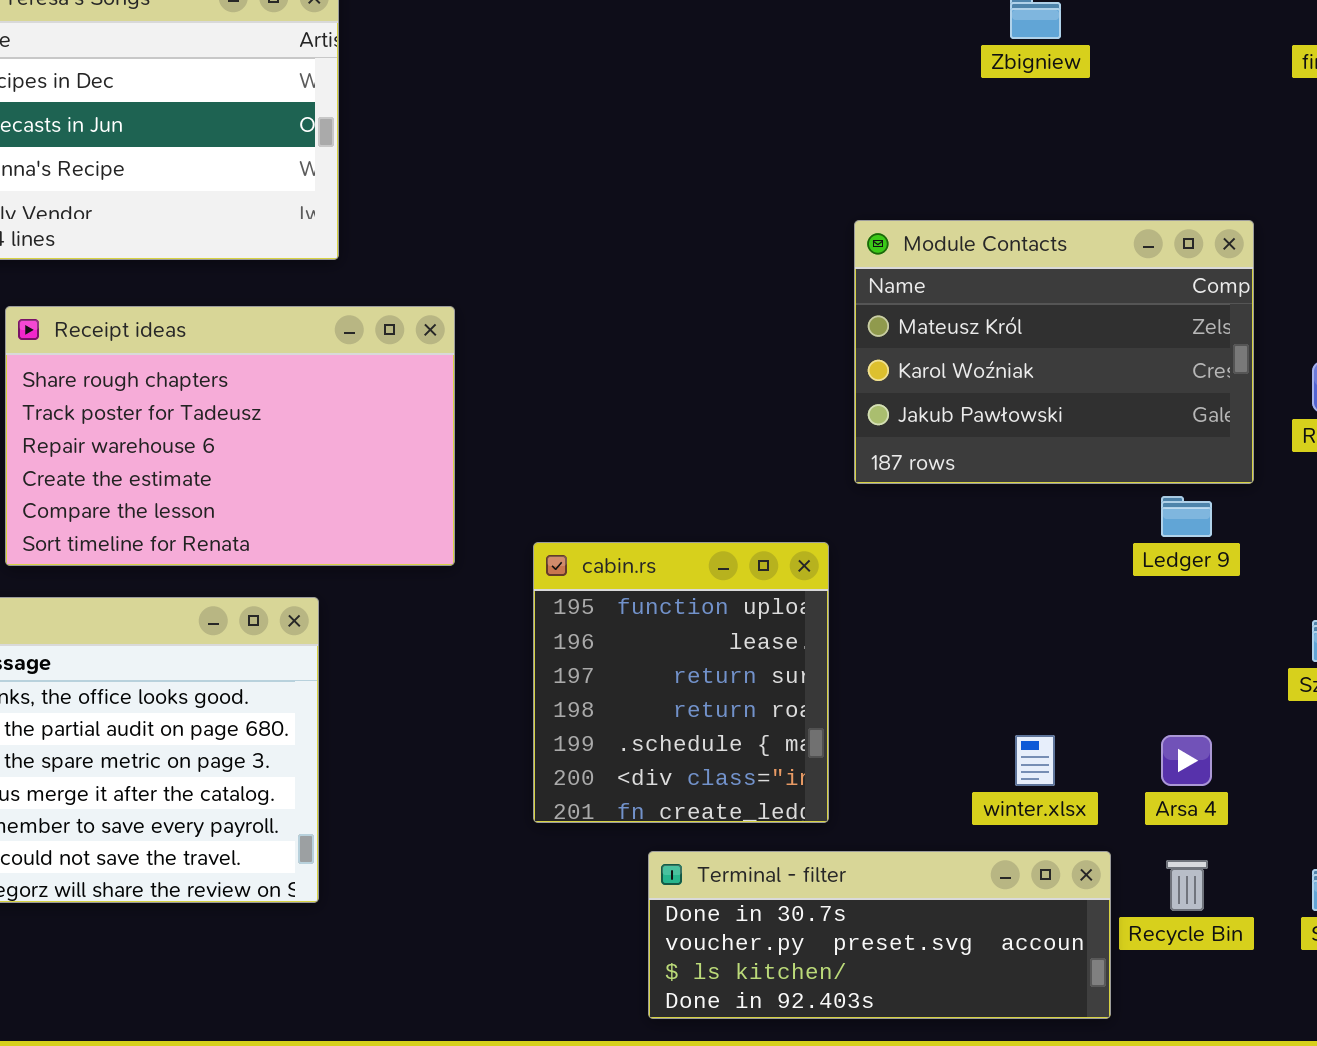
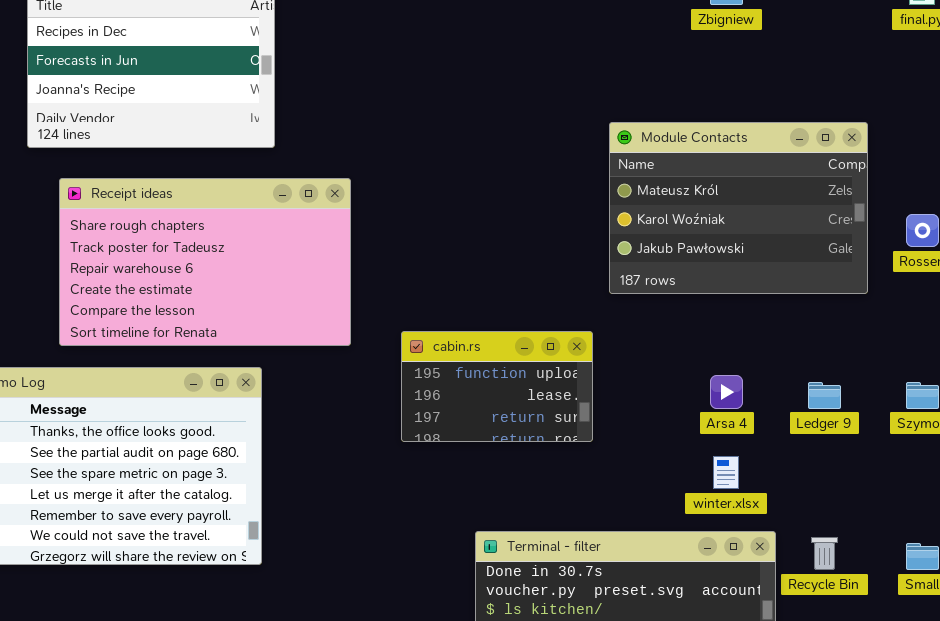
Ledger 9: [1161,496,1212,537] -> [808,382,841,409], moved
cabin.rs: [533,542,829,823] -> [401,331,593,442], resized
Arsa 4: [1161,735,1212,786] -> [710,375,743,409], moved

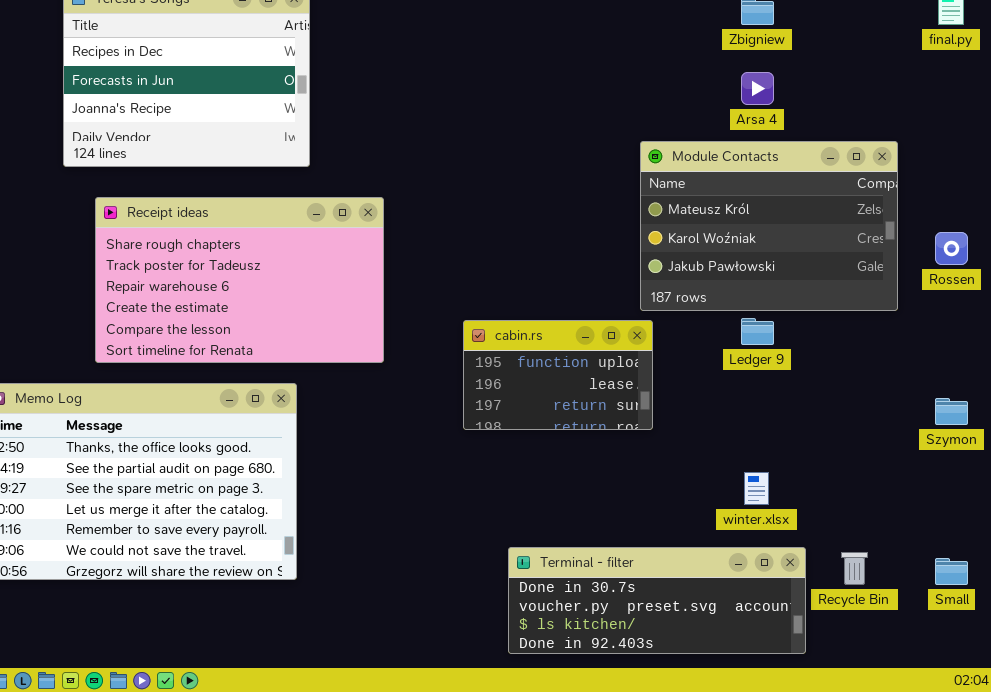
cabin.rs: [401,331,593,442] -> [463,320,653,430], moved
Arsa 4: [710,375,743,409] -> [741,72,774,105], moved
Ledger 9: [808,382,841,409] -> [741,318,774,345], moved

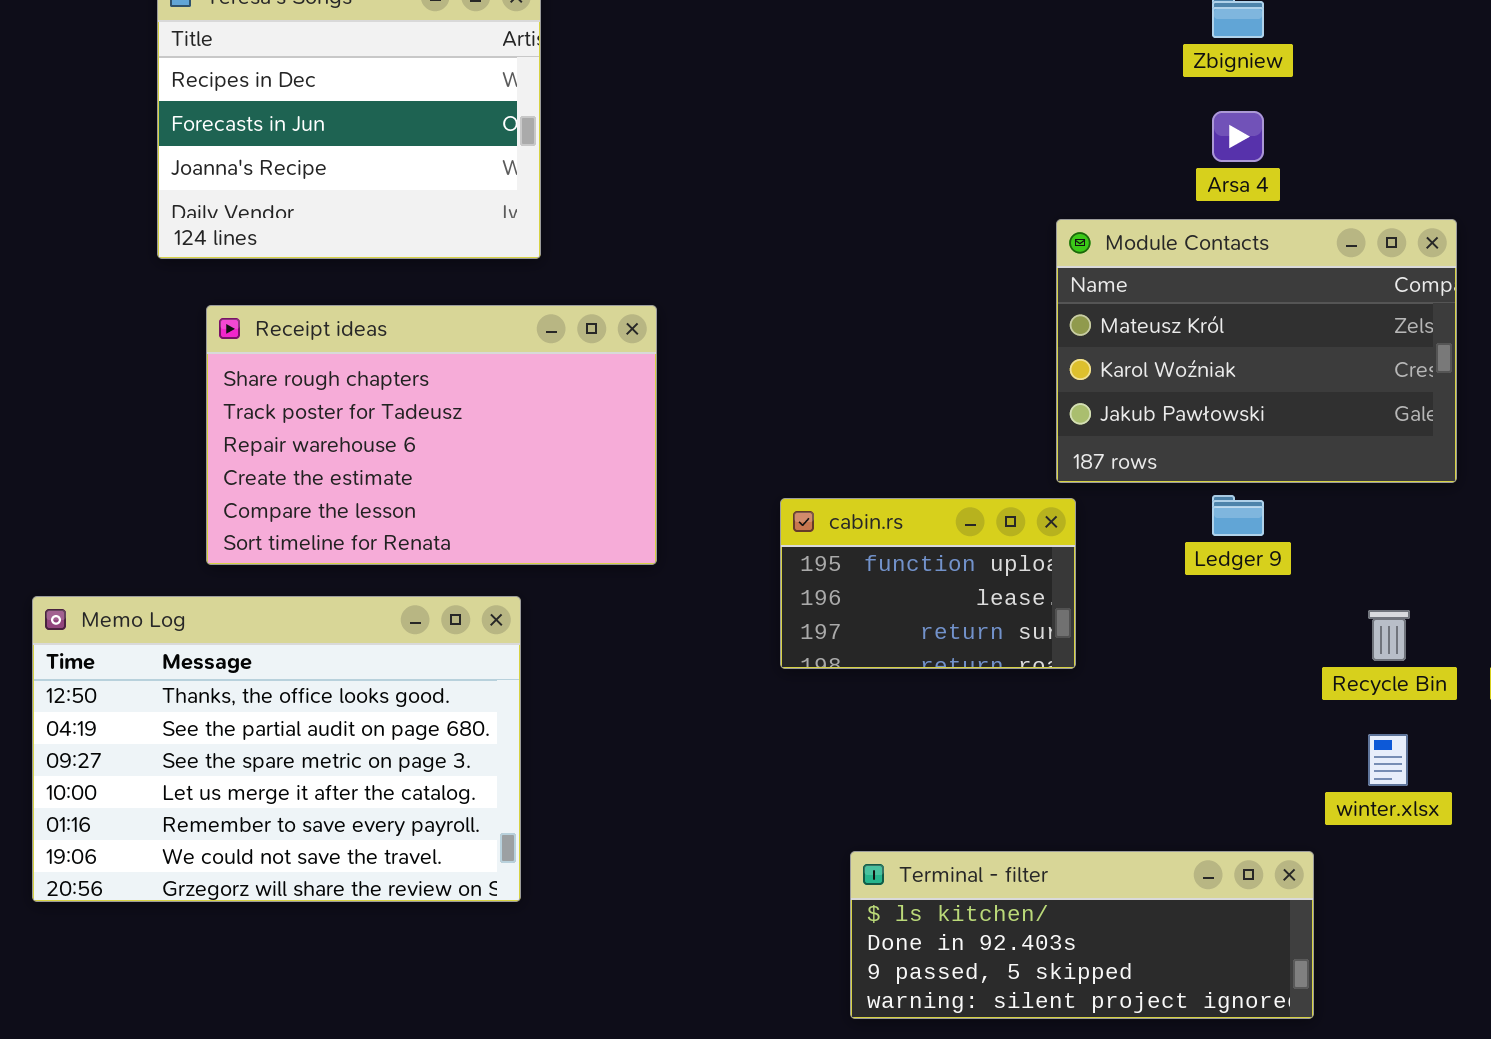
winter.xlsx: [744,472,769,505] -> [1368,734,1408,786], moved
Terminal - filter: [508,547,806,654] -> [850,851,1314,1019], scrolled down 2 rows
Recycle Bin: [841,552,868,585] -> [1368,610,1410,661], moved

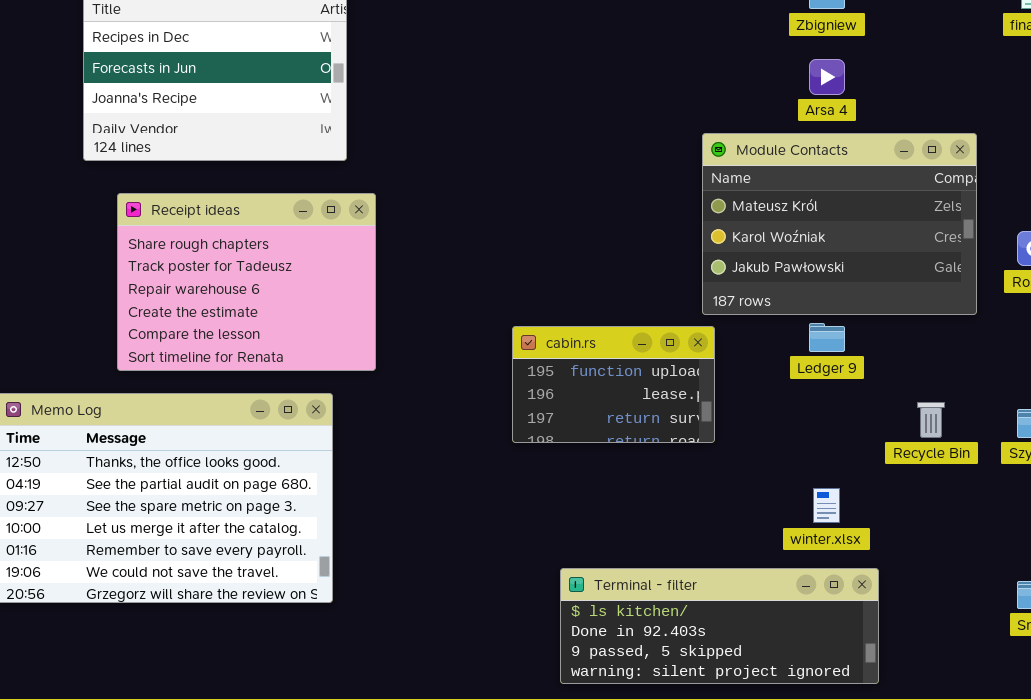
Receipt ideas: [206,305,657,565] -> [117,193,376,371], resized
winter.xlsx: [1368,734,1408,786] -> [813,488,840,523], moved

